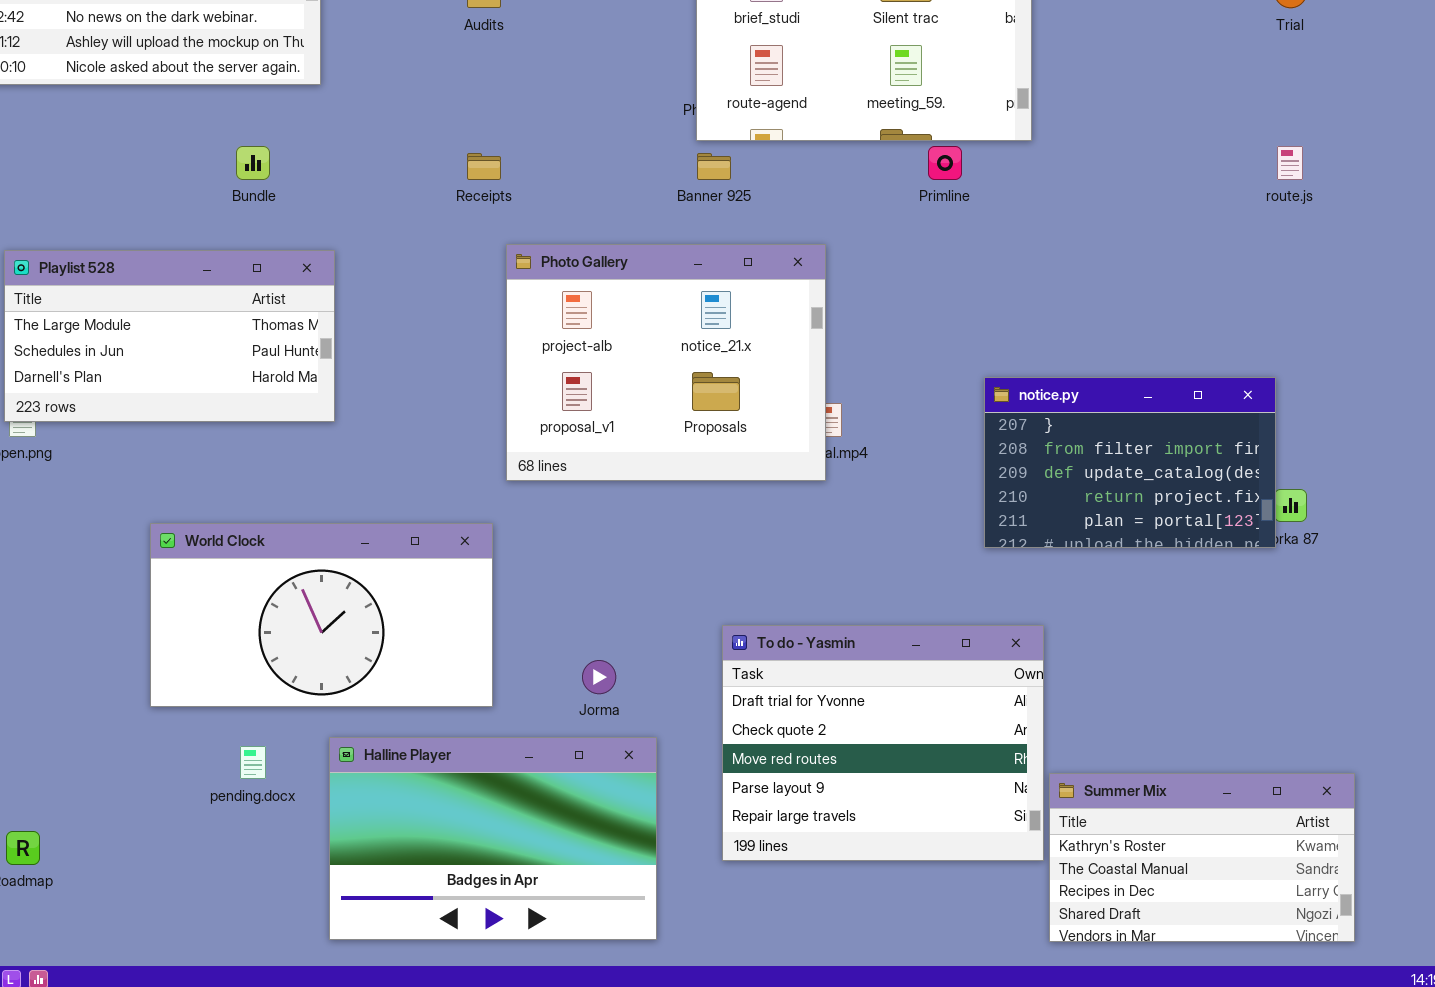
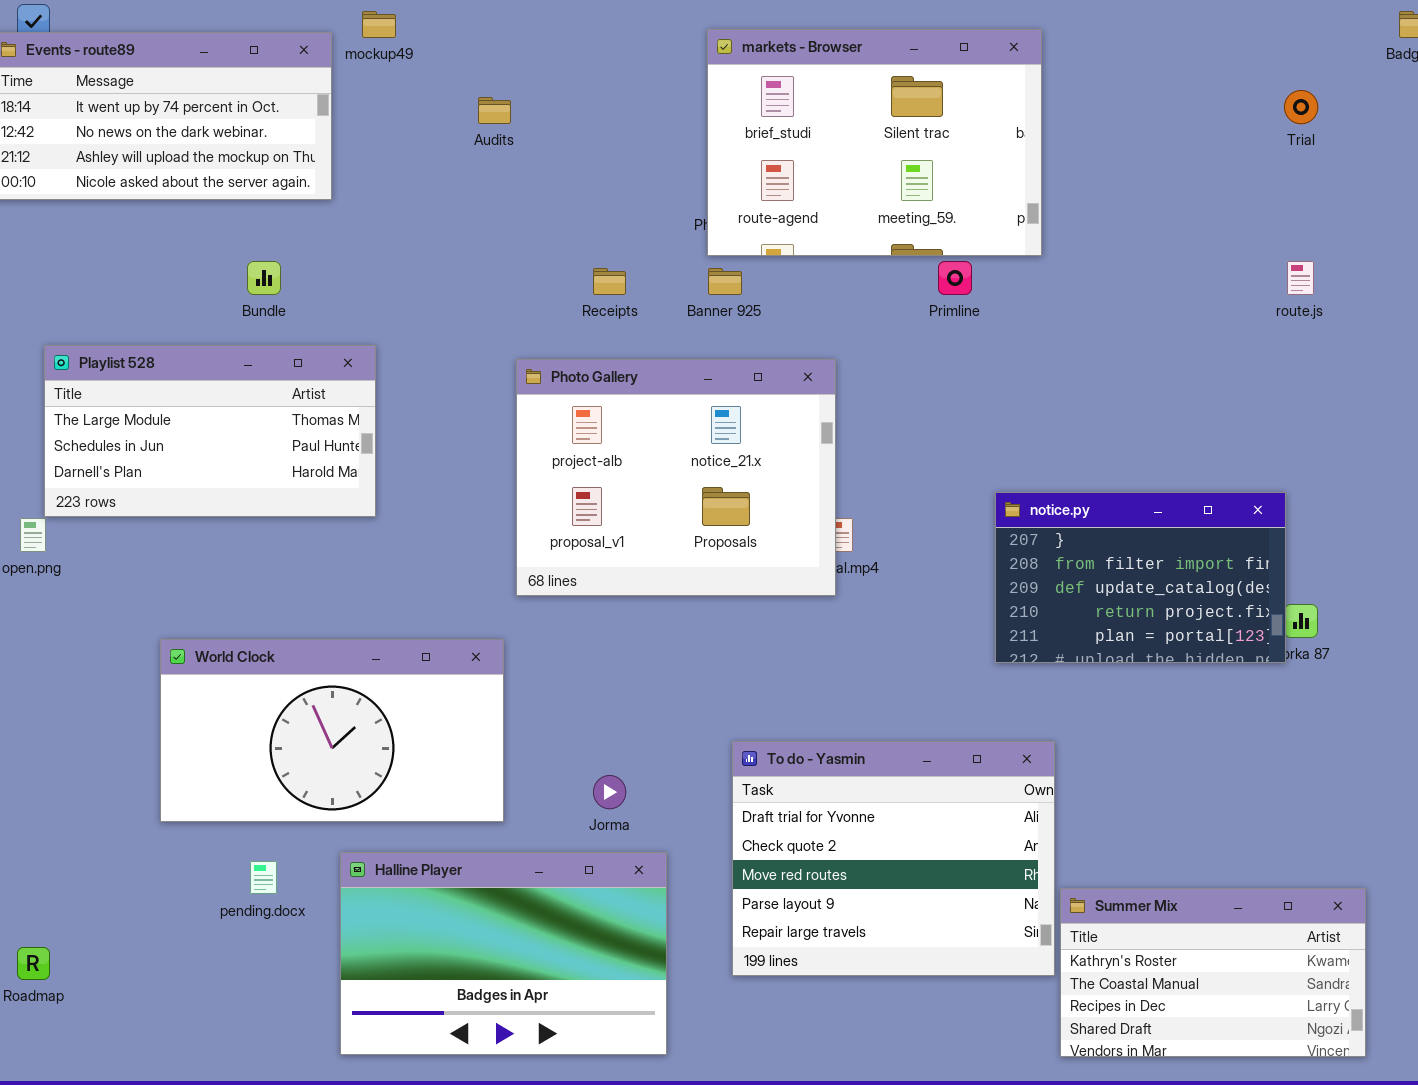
Receipts: [467,153,501,180] -> [593,268,626,295], moved
Playlist 528: [4,250,335,422] -> [44,345,376,517], moved

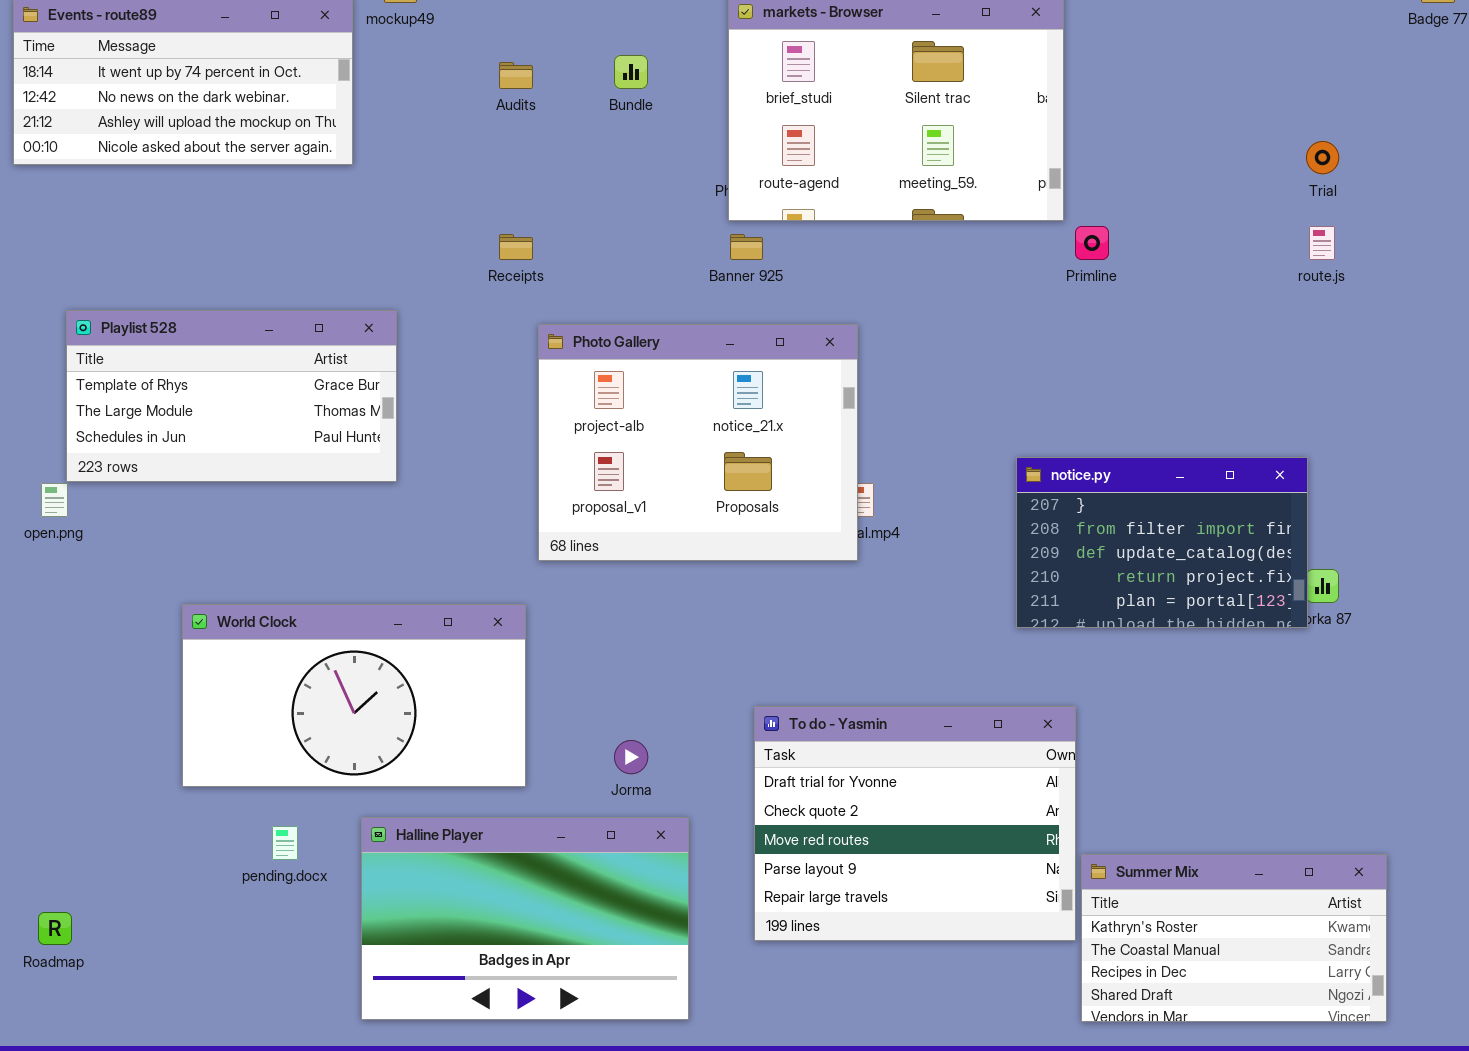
Trial: [1284,90,1318,124] -> [1306,141,1339,174], moved
Bundle: [247,261,281,295] -> [614,55,648,89], moved
Primline: [938,261,972,295] -> [1075,226,1109,260], moved
Receipts: [593,268,626,295] -> [499,234,533,260], moved
Playlist 528: [44,345,376,517] -> [66,310,397,482], scrolled up 1 row

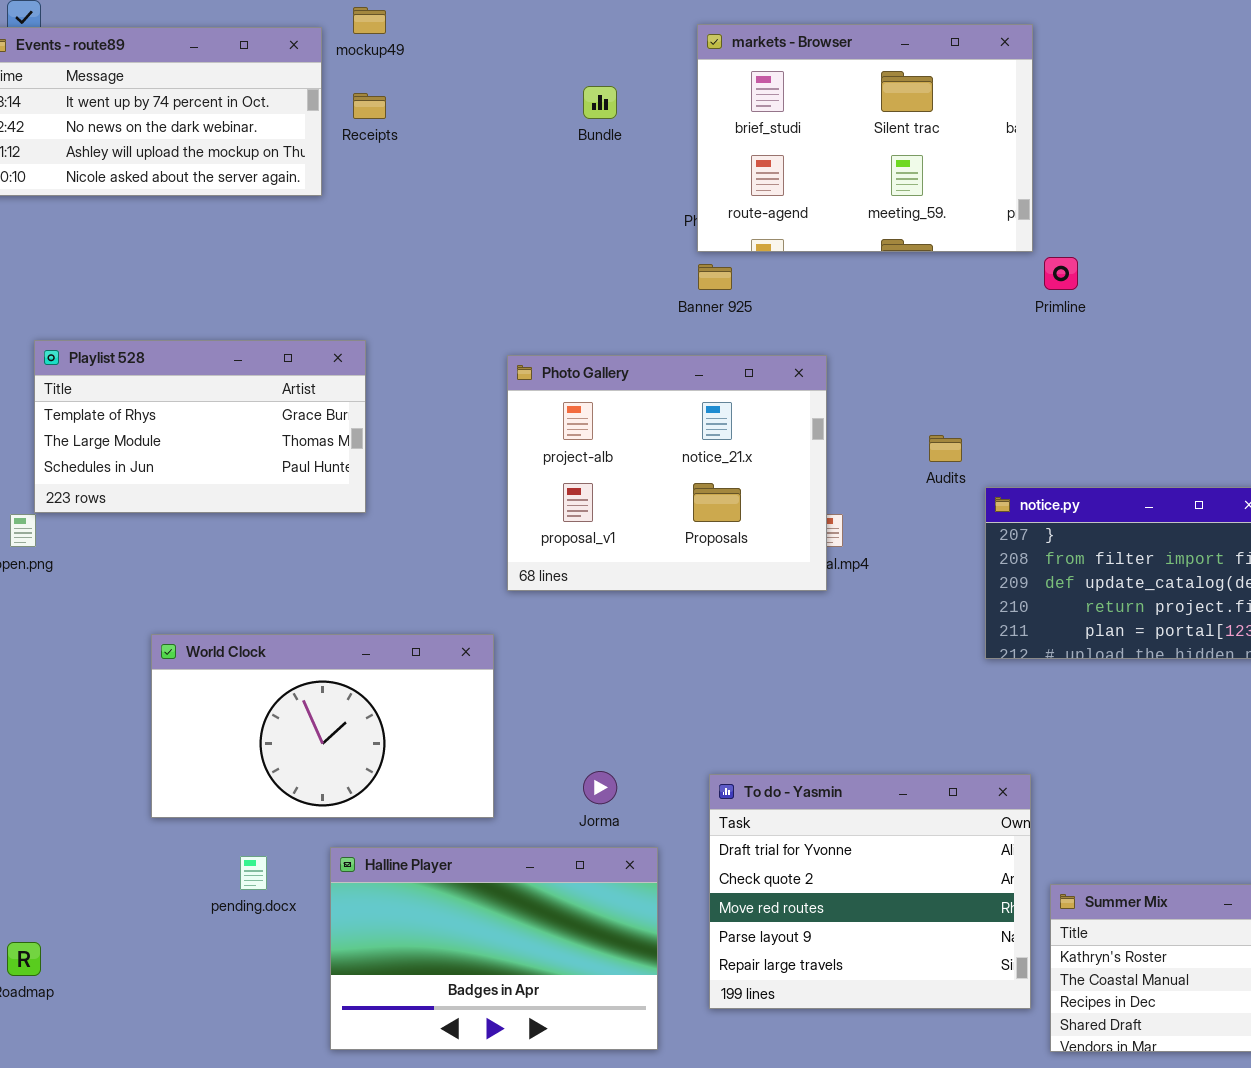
Audits: [499,62,533,89] -> [929,435,962,462], moved
Receipts: [499,234,533,260] -> [353,93,386,119], moved
To do - Yasmin: [754,706,1076,941] -> [709,774,1031,1009], moved

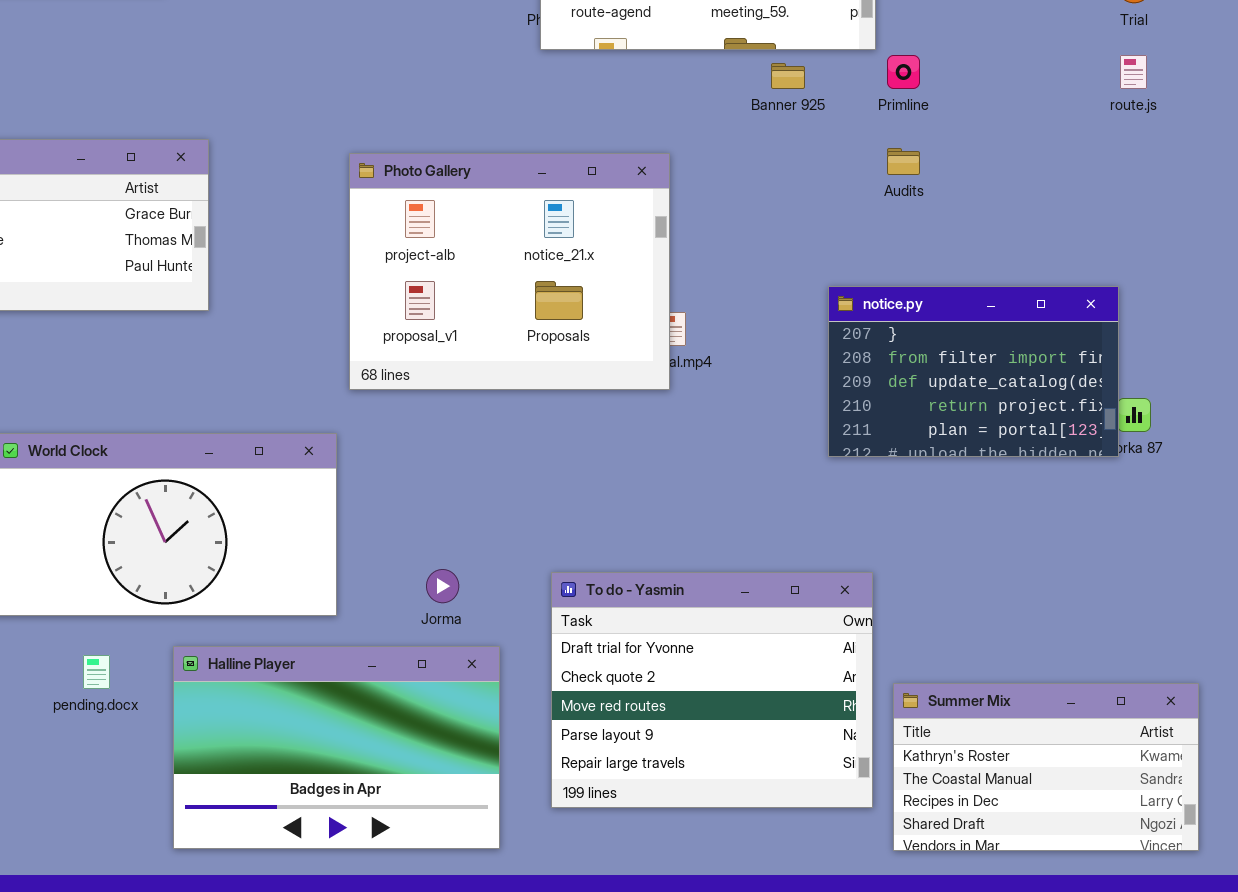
Banner 925: [698,264,732,290] -> [771,63,805,89], moved
Audits: [929,435,962,462] -> [887,148,920,175], moved

